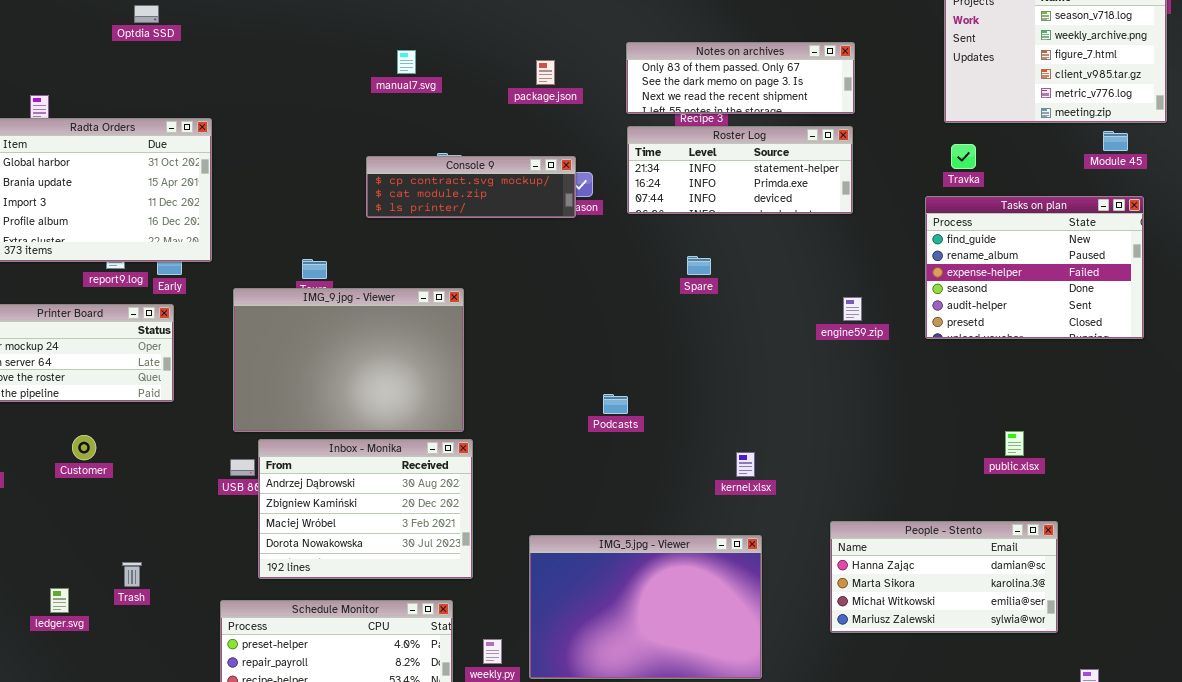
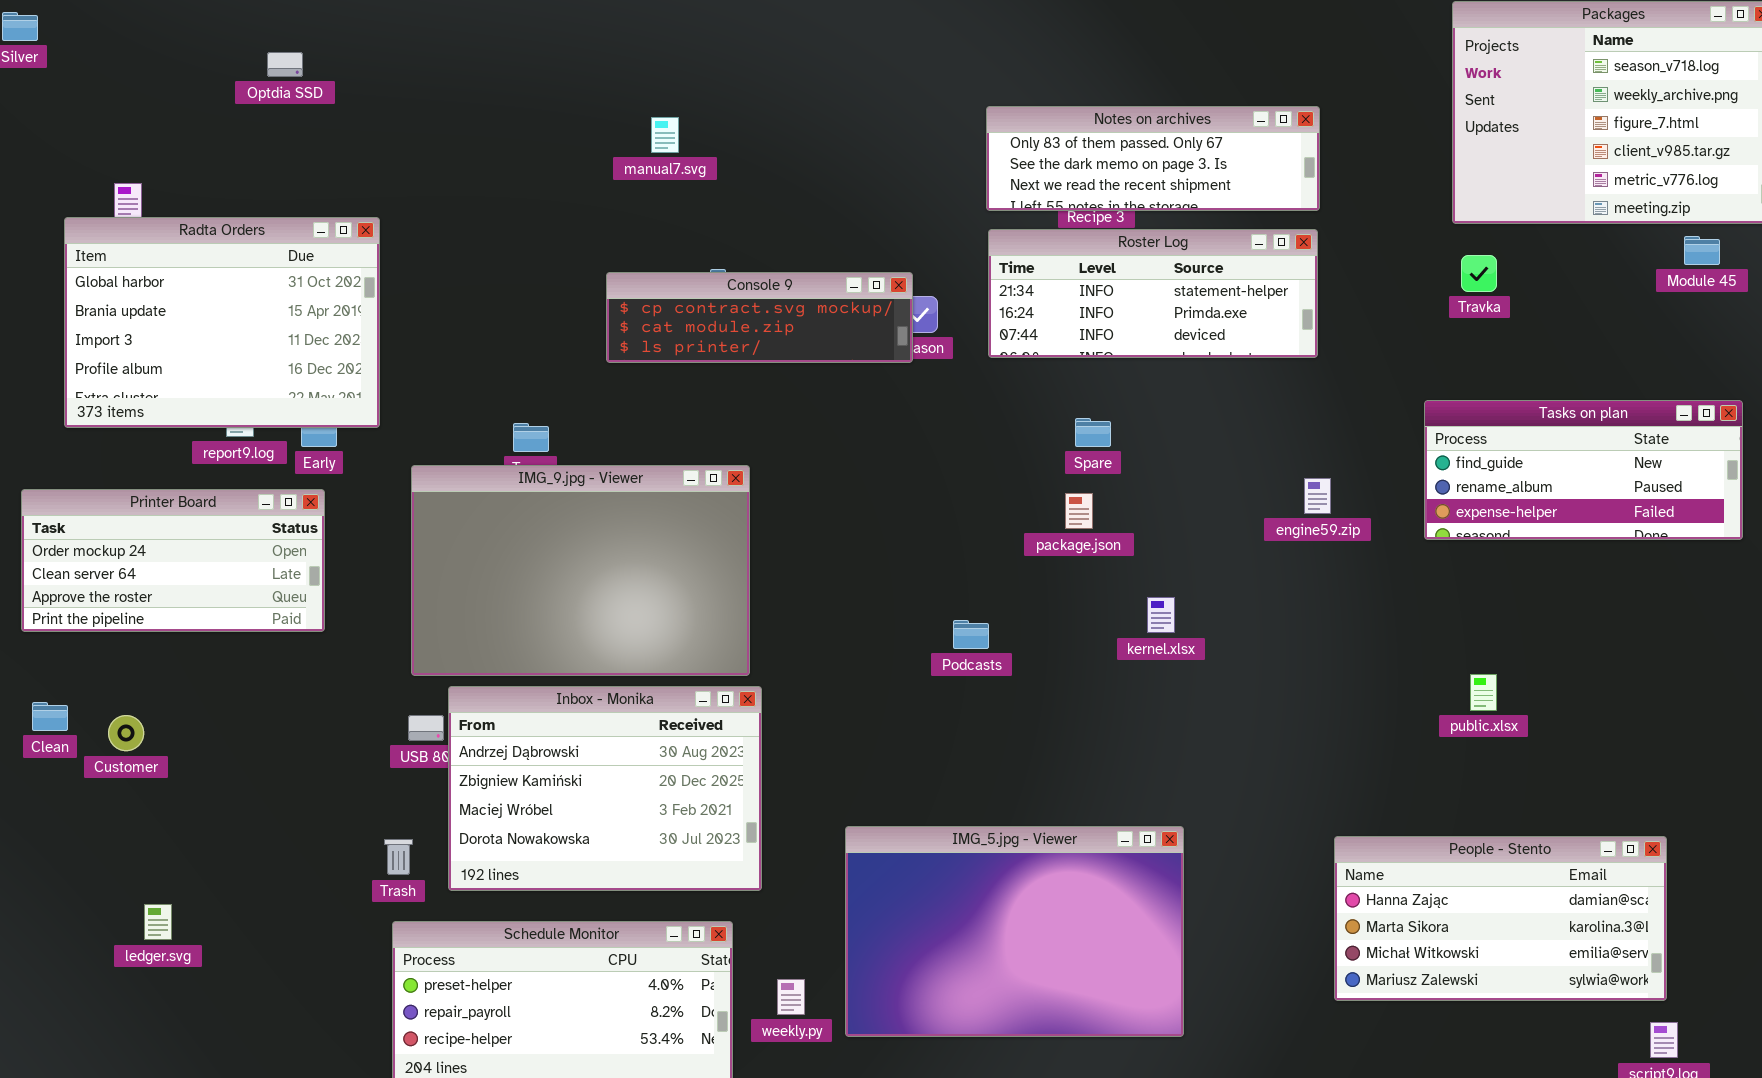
package.json: [536,60,555,85] -> [1065,493,1093,529], moved
Tasks on plan: [925,196,1144,339] -> [1424,400,1743,540], resized
public.xlsx: [1005,431,1024,456] -> [1470,674,1497,711], moved
Customer: [72,435,96,460] -> [108,715,144,751], moved
kernel.xlsx: [736,452,755,477] -> [1147,597,1175,633], moved
People - Stento: [830,521,1058,633] -> [1334,836,1667,1001], moved
Trash: [122,562,142,587] -> [384,839,413,875], moved

